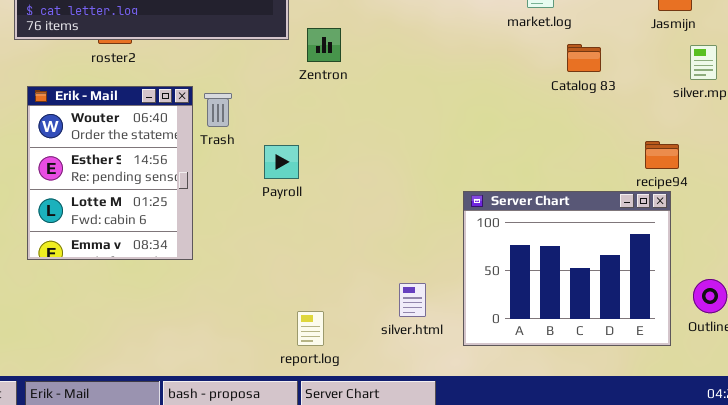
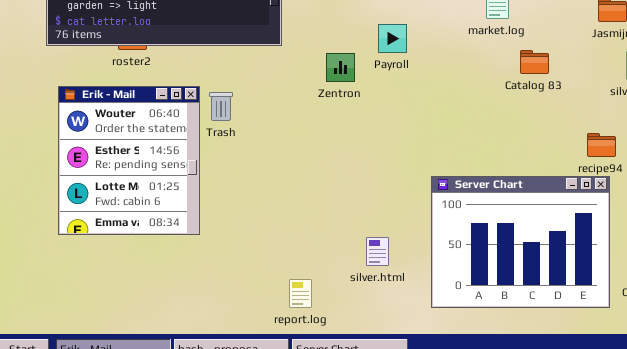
Zentron: [307,28,341,62] -> [326,53,355,82], moved
Payroll: [264,145,299,179] -> [378,24,407,53], moved
silver.html: [399,283,426,317] -> [366,237,389,266], moved

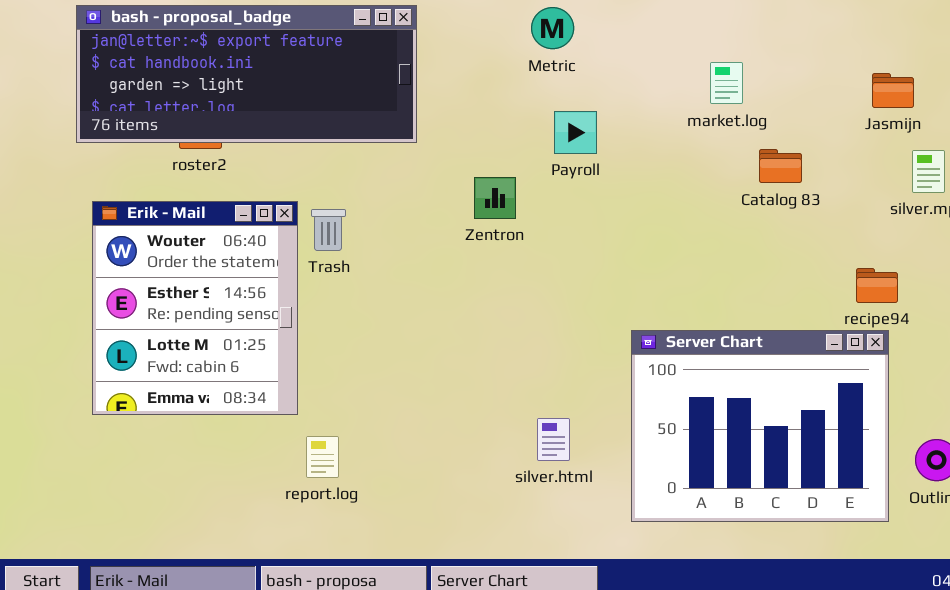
Zentron: [326,53,355,82] -> [474,177,516,219], moved
report.log: [289,279,312,308] -> [306,436,339,478], moved

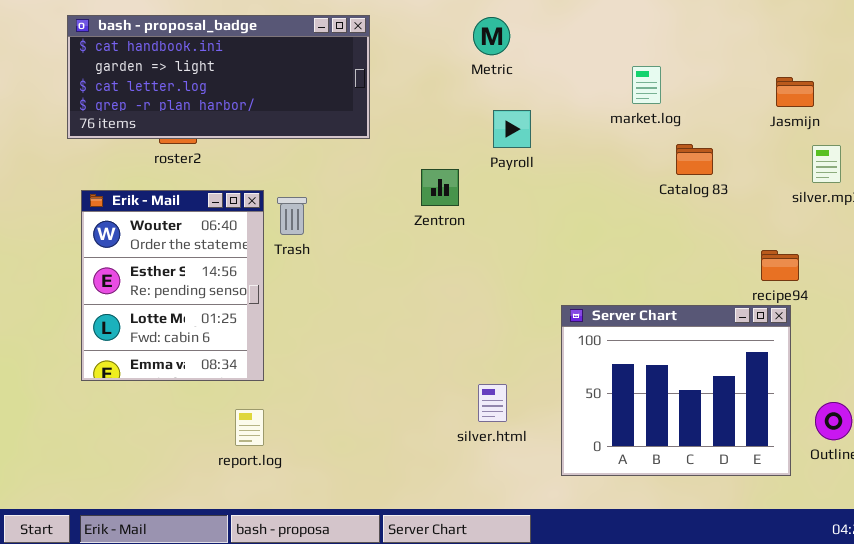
bash - proposal_badge: [76,5,417,143] -> [67,15,370,139], scrolled down 1 row
report.log: [306,436,339,478] -> [235,409,264,446], moved

